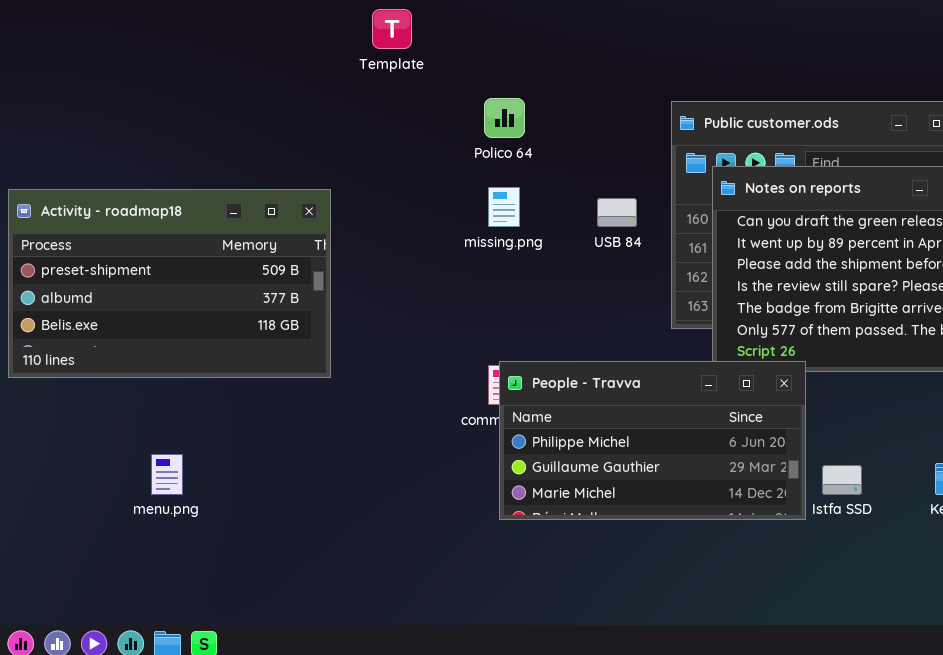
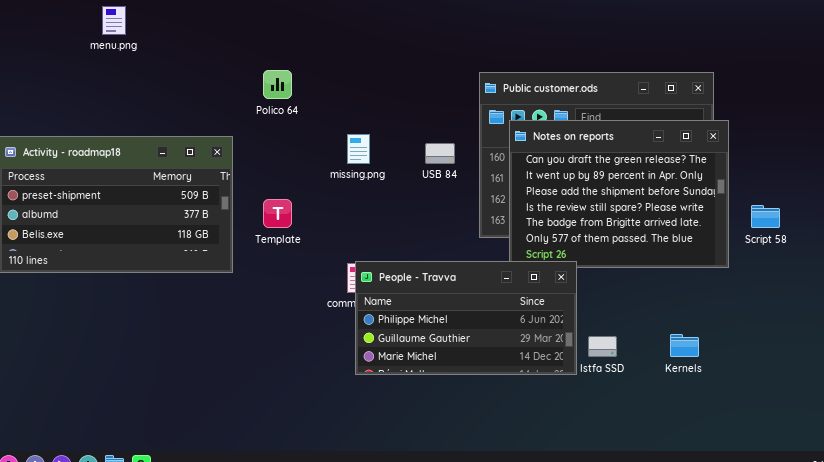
Template: [372,9,412,49] -> [263,199,292,228], moved
Polico 64: [484,98,525,138] -> [263,70,292,99], moved
menu.png: [151,454,183,495] -> [102,6,126,35], moved

